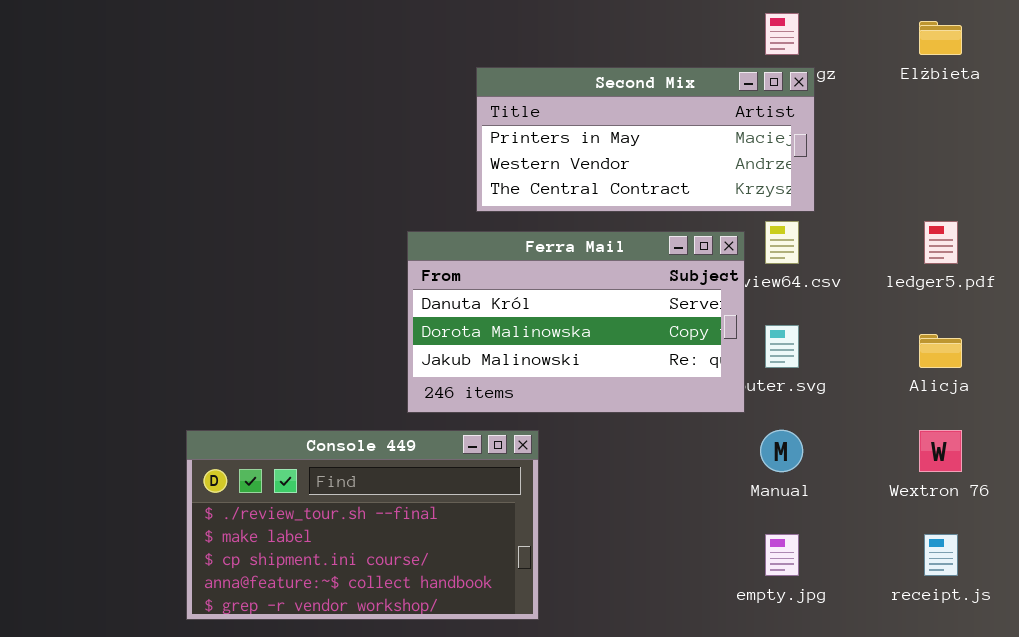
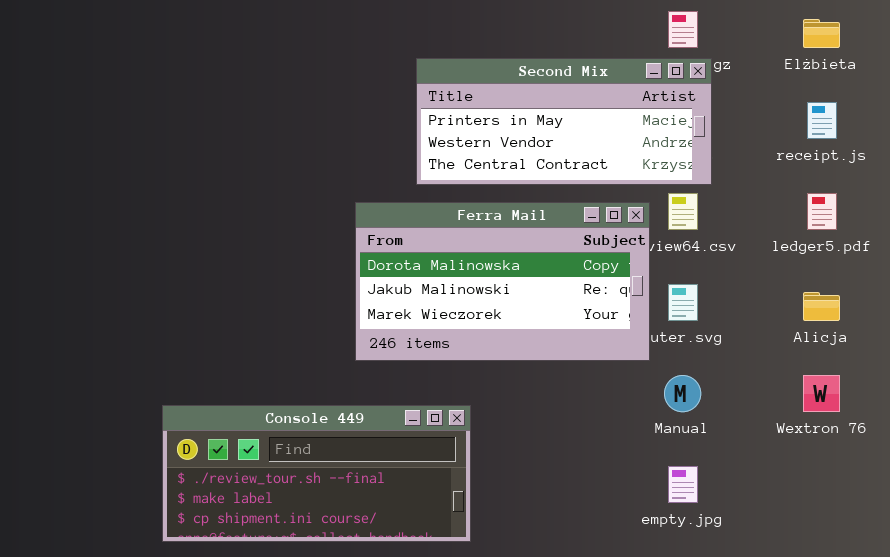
Ferra Mail: [407,231,745,413] -> [355,202,650,361], scrolled down 1 row
Console 449: [186,430,539,620] -> [162,405,471,542], resized
receipt.js: [924,534,958,576] -> [807,102,837,139], moved

